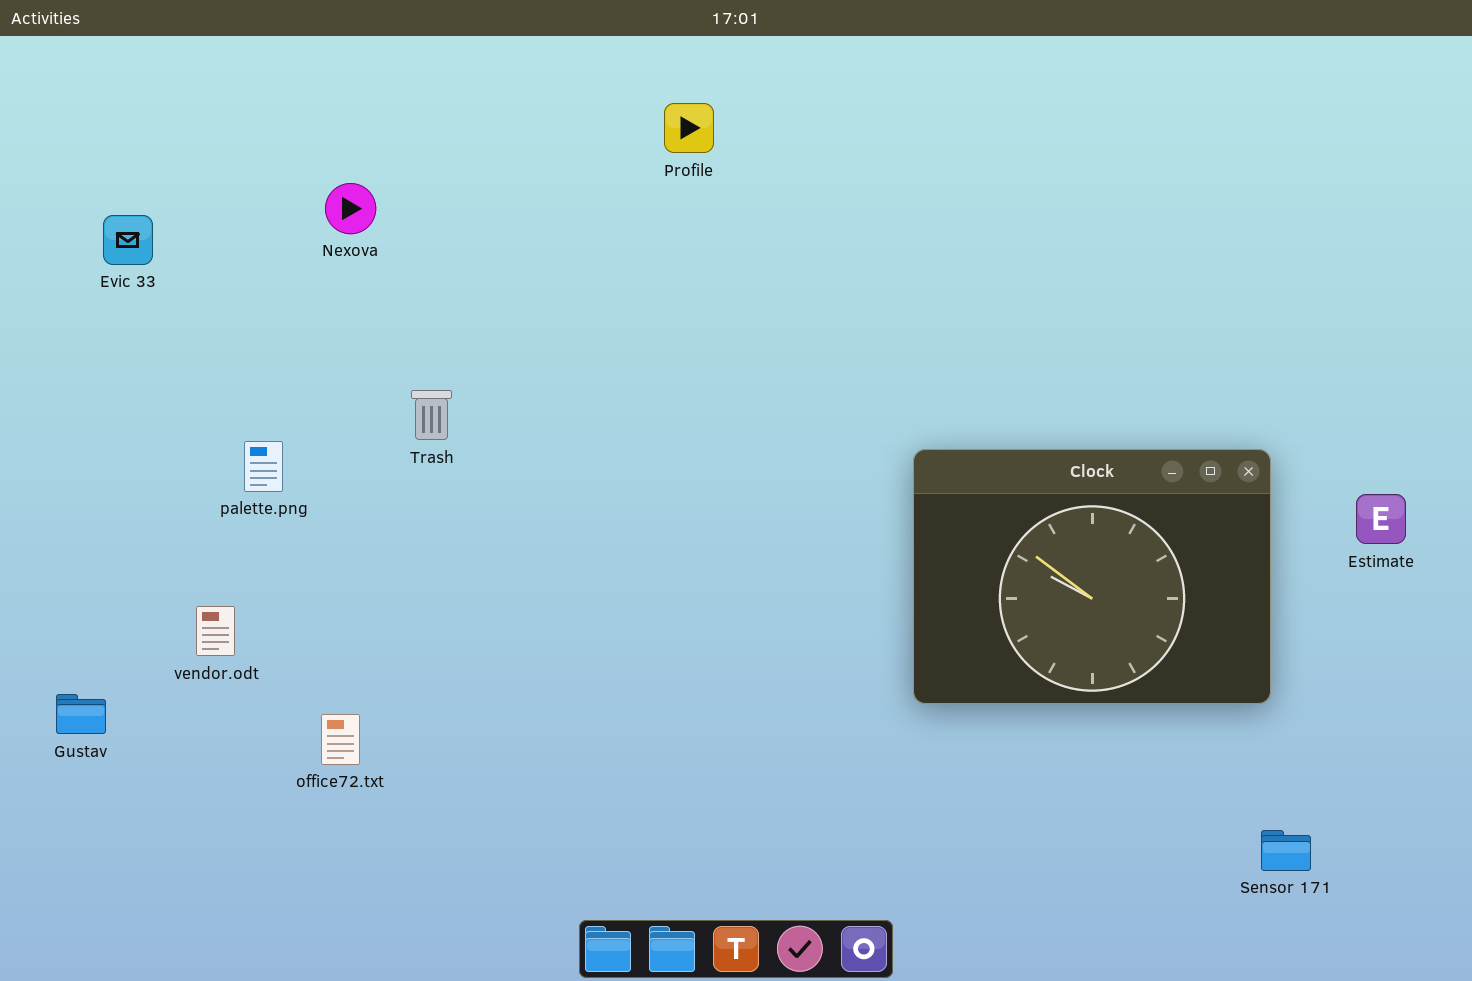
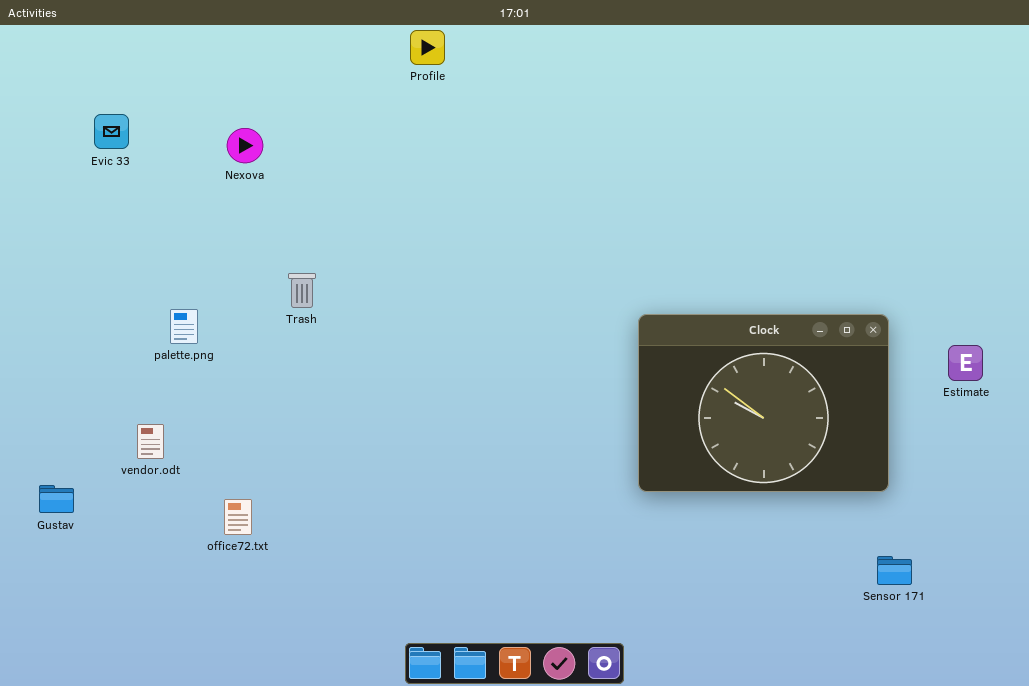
Profile: [664,103,714,153] -> [410,30,445,65], moved
Evic 33: [103,215,153,265] -> [94,114,129,149], moved
Sensor 171: [1261,830,1311,871] -> [877,556,912,585], moved

